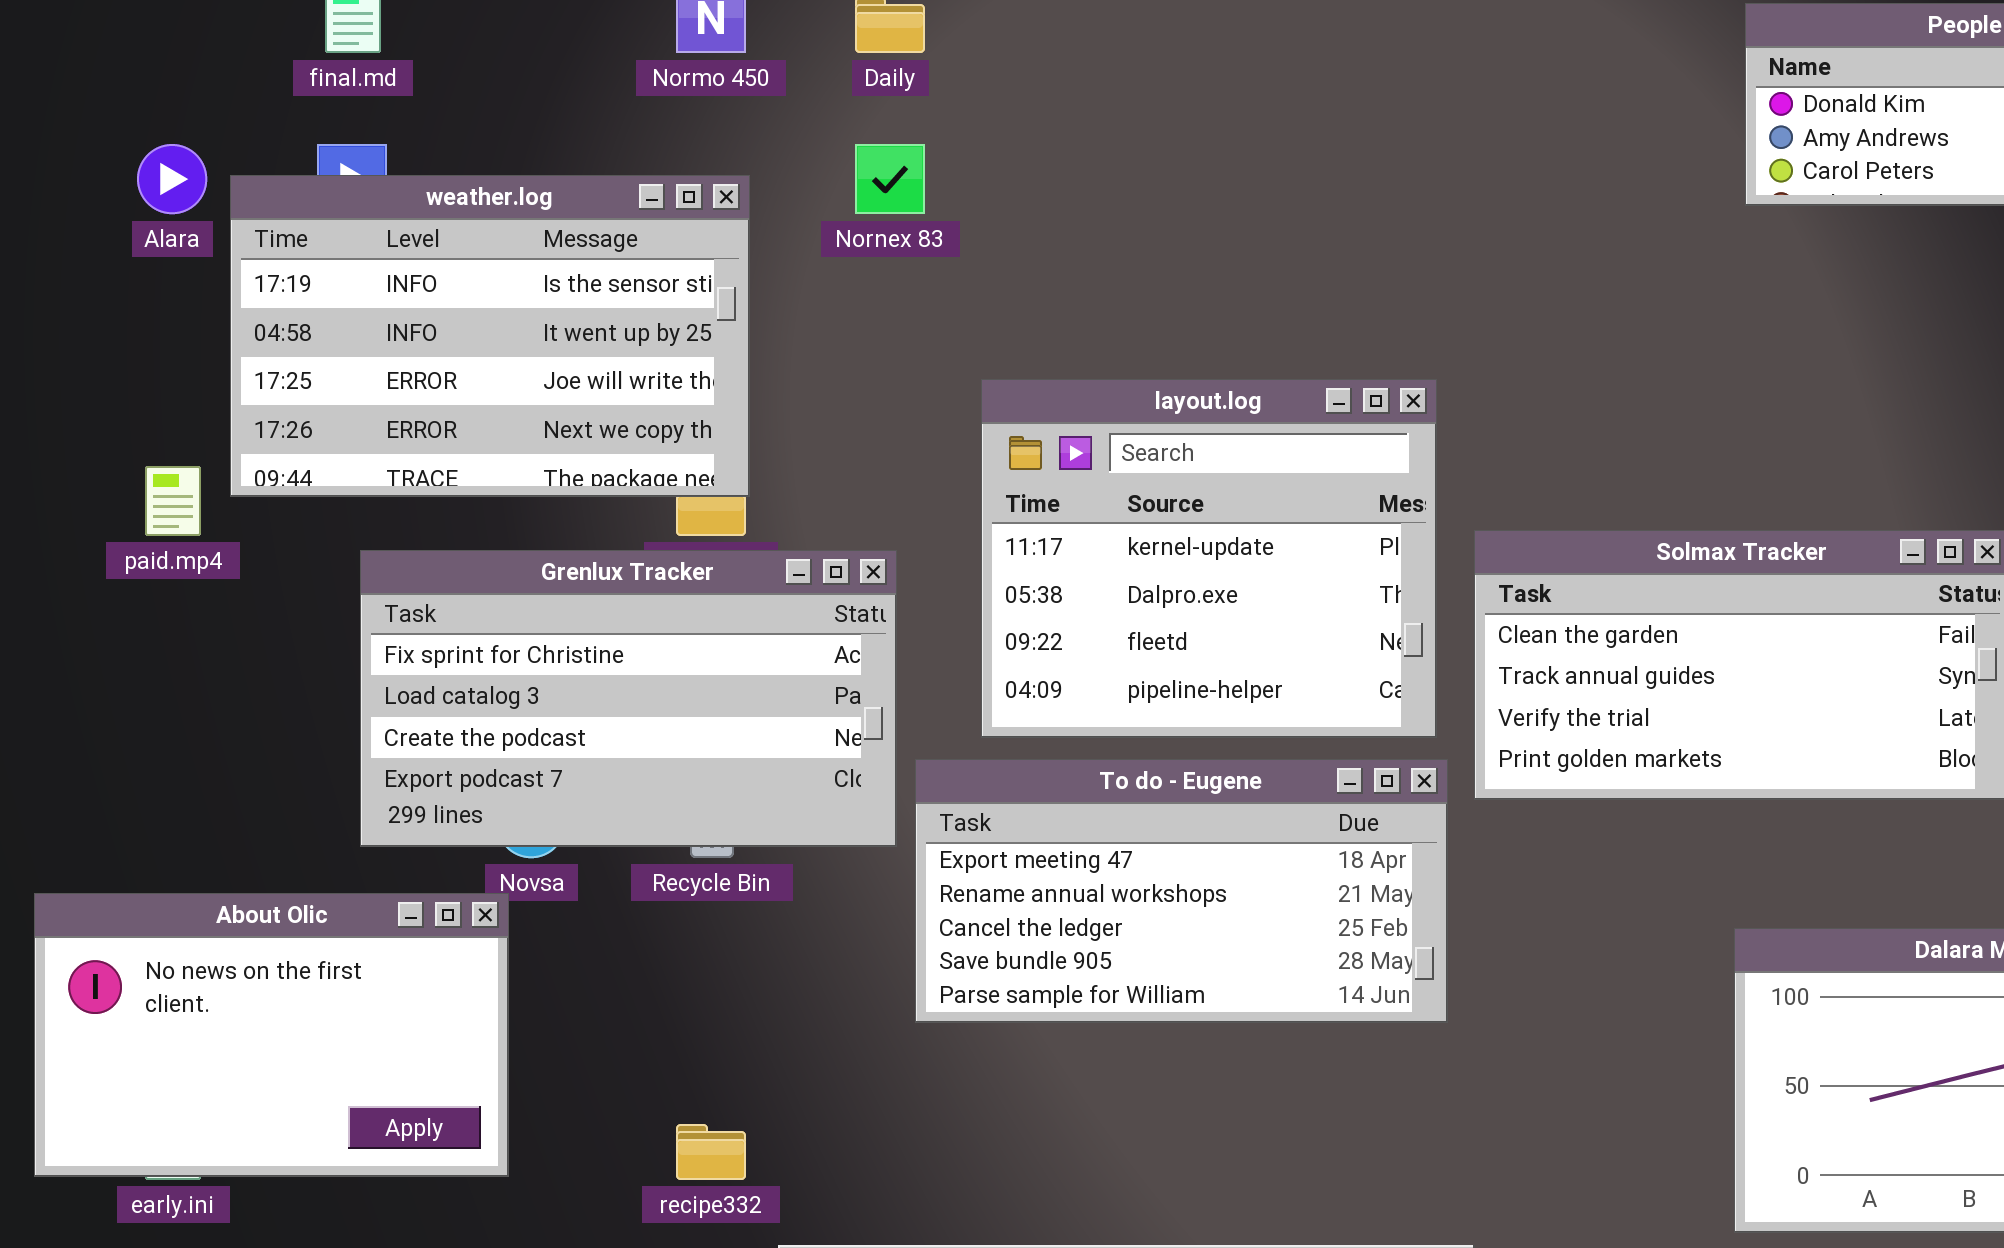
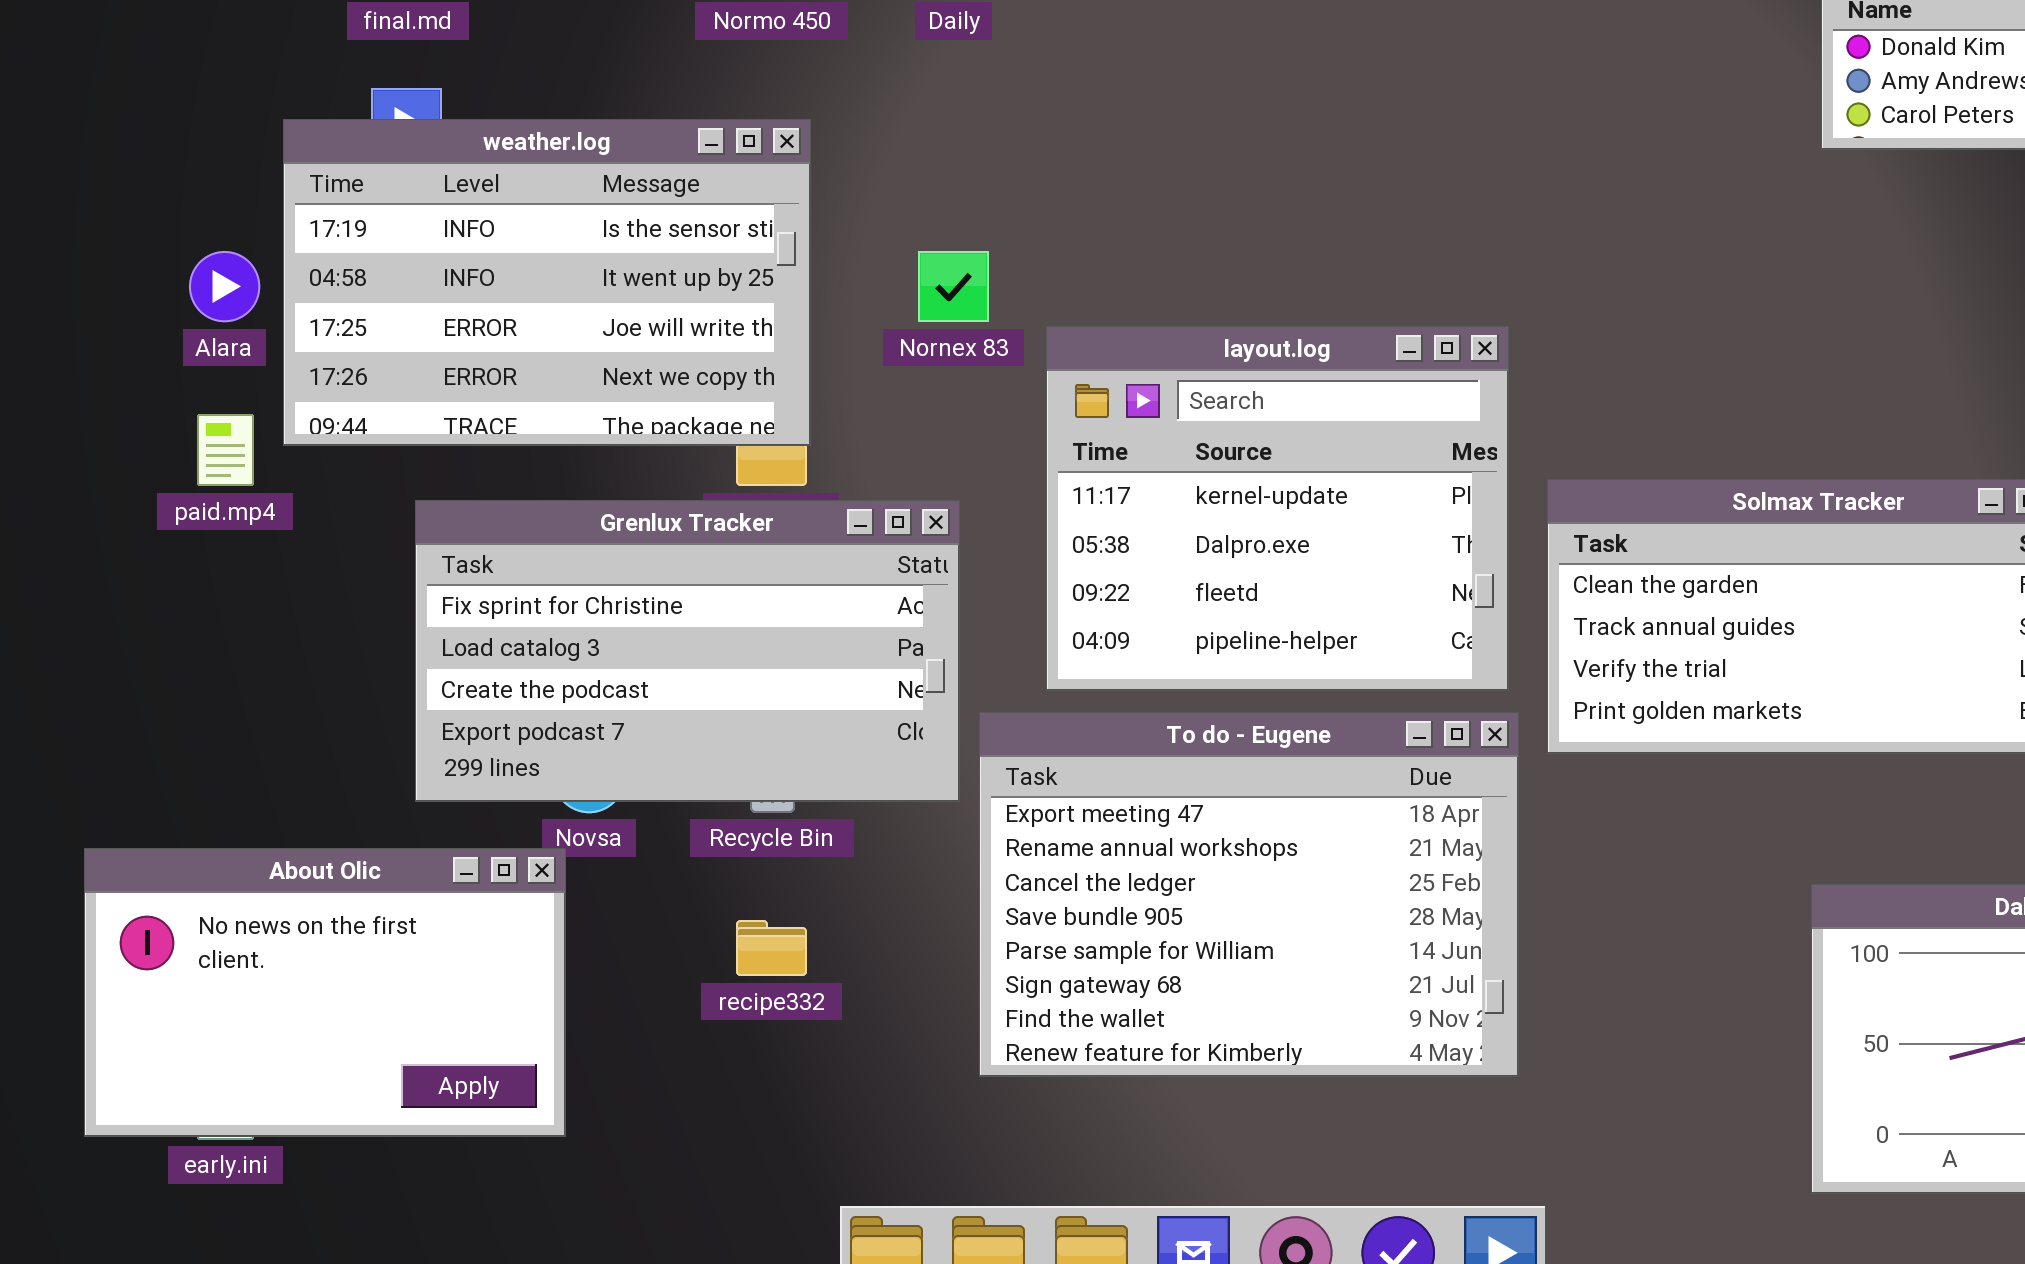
Alara: [137,144,207,214] -> [189,251,260,322], moved
Nornex 83: [855,144,925,214] -> [918,251,989,322], moved
To do - Eugene: [915,759,1448,1023] -> [979,712,1519,1077], resized
recipe332: [676,1124,746,1180] -> [736,920,807,976], moved

